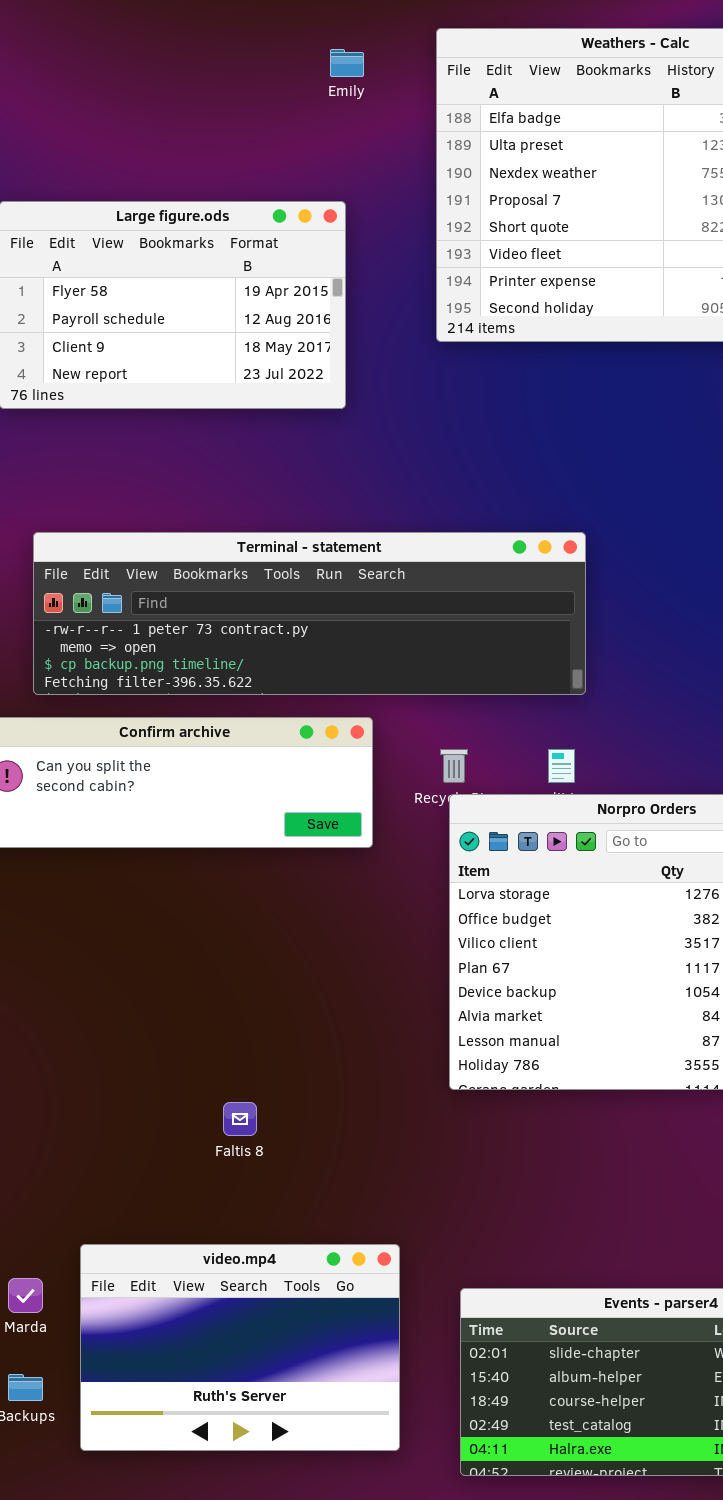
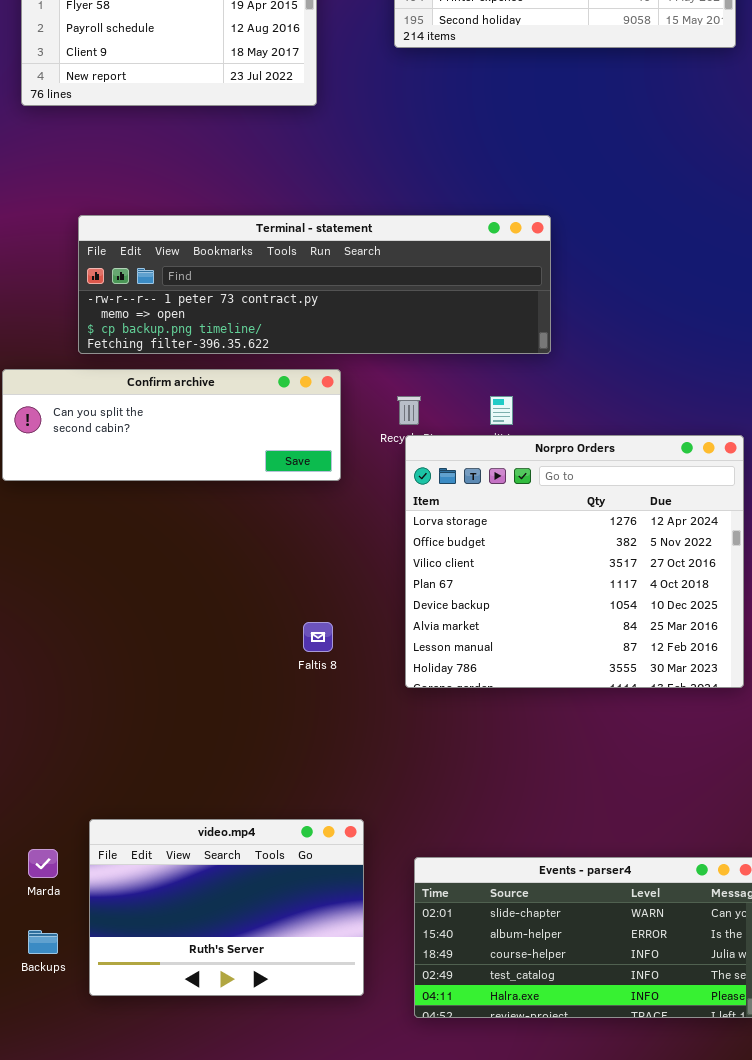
Terminal - statement: [33,532,586,695] -> [78,215,551,354], moved
Faltis 8: [223,1102,257,1136] -> [303,622,333,652], moved

